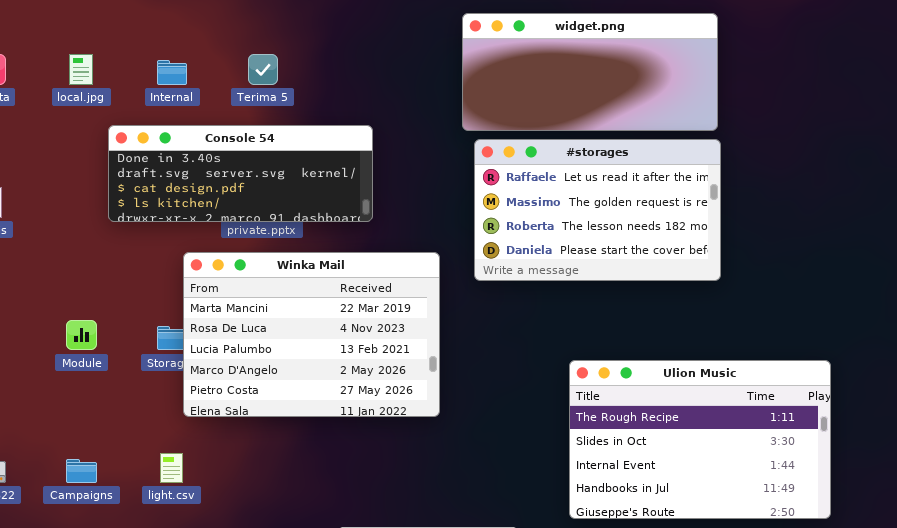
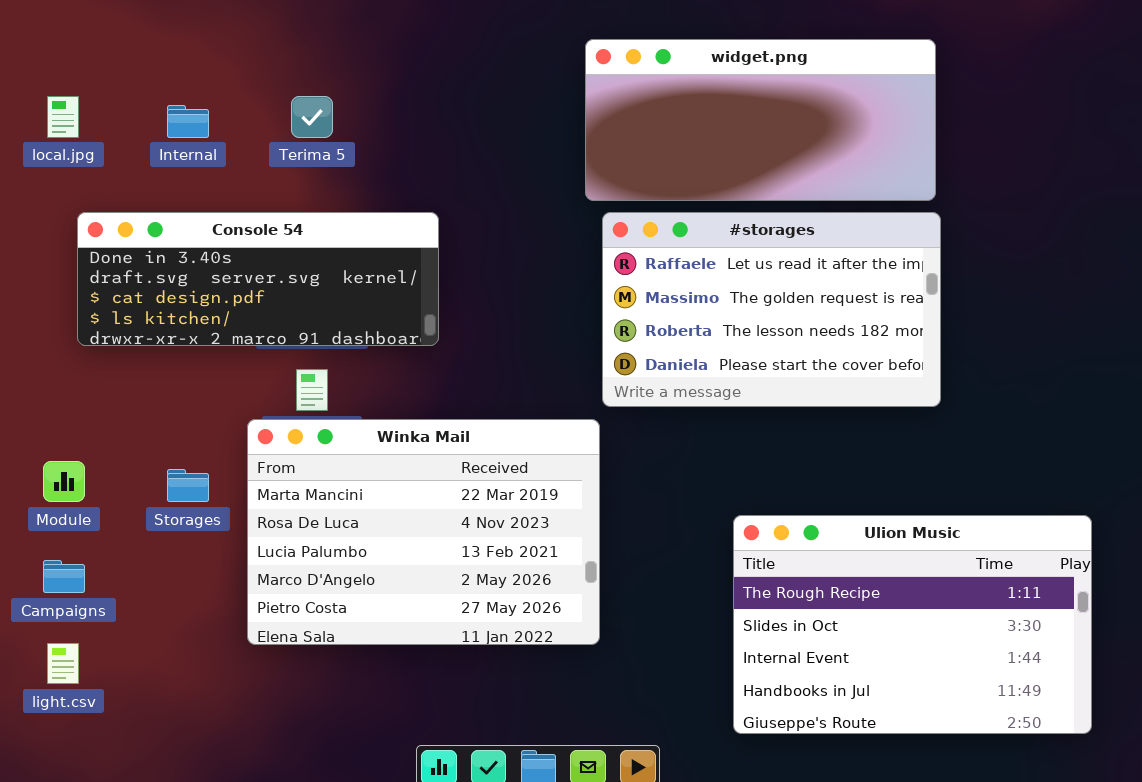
Console 54: [108,125,373,222] -> [77,212,439,346], moved
Winka Mail: [183,252,440,417] -> [247,419,600,645], moved
light.csv: [160,453,183,483] -> [47,643,79,684], moved
Campaigns: [66,459,97,483] -> [43,560,85,593], moved

